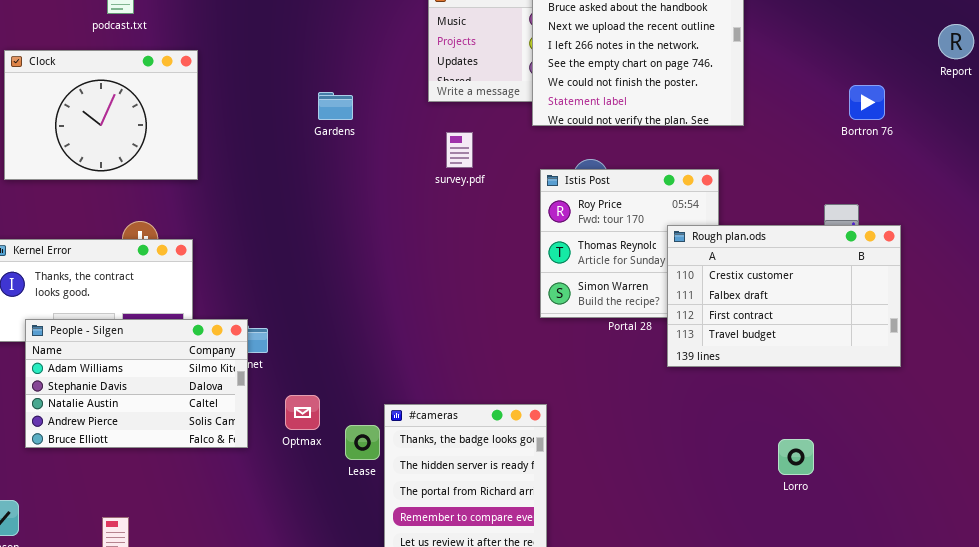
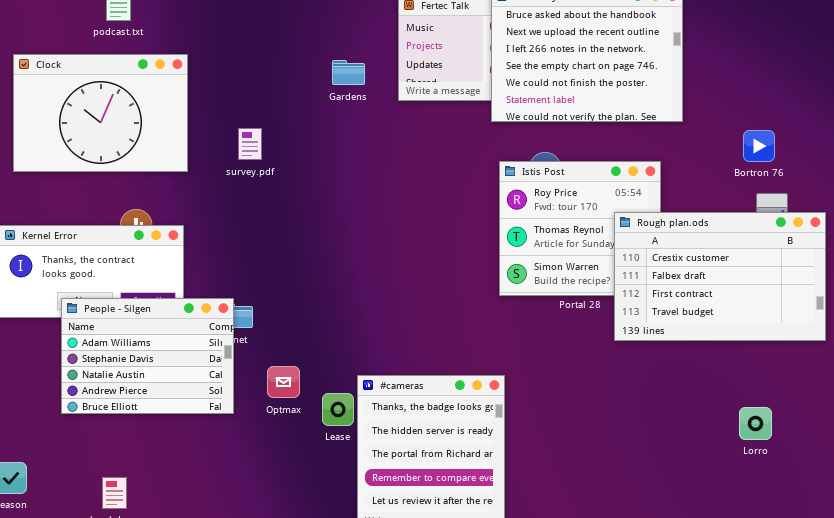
Bortron 76: [849,85,885,120] -> [743,130,775,162], moved
Gardens: [318,92,353,120] -> [332,60,365,85], moved
survey.pdf: [446,132,473,168] -> [238,128,262,160], moved
People - Silgen: [25,319,248,448] -> [61,298,234,414], resized
Lorro: [778,439,814,475] -> [739,407,772,440], moved

